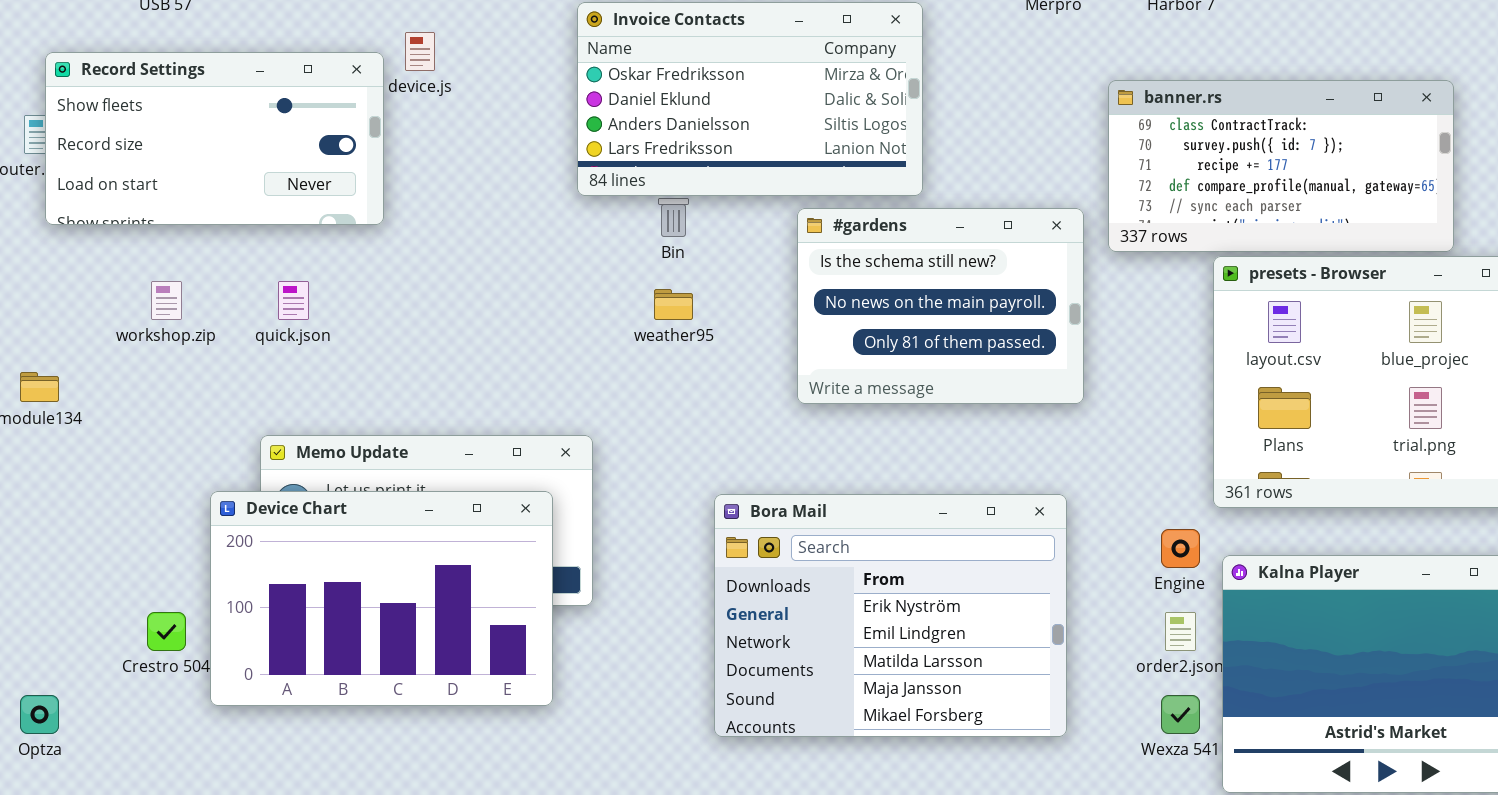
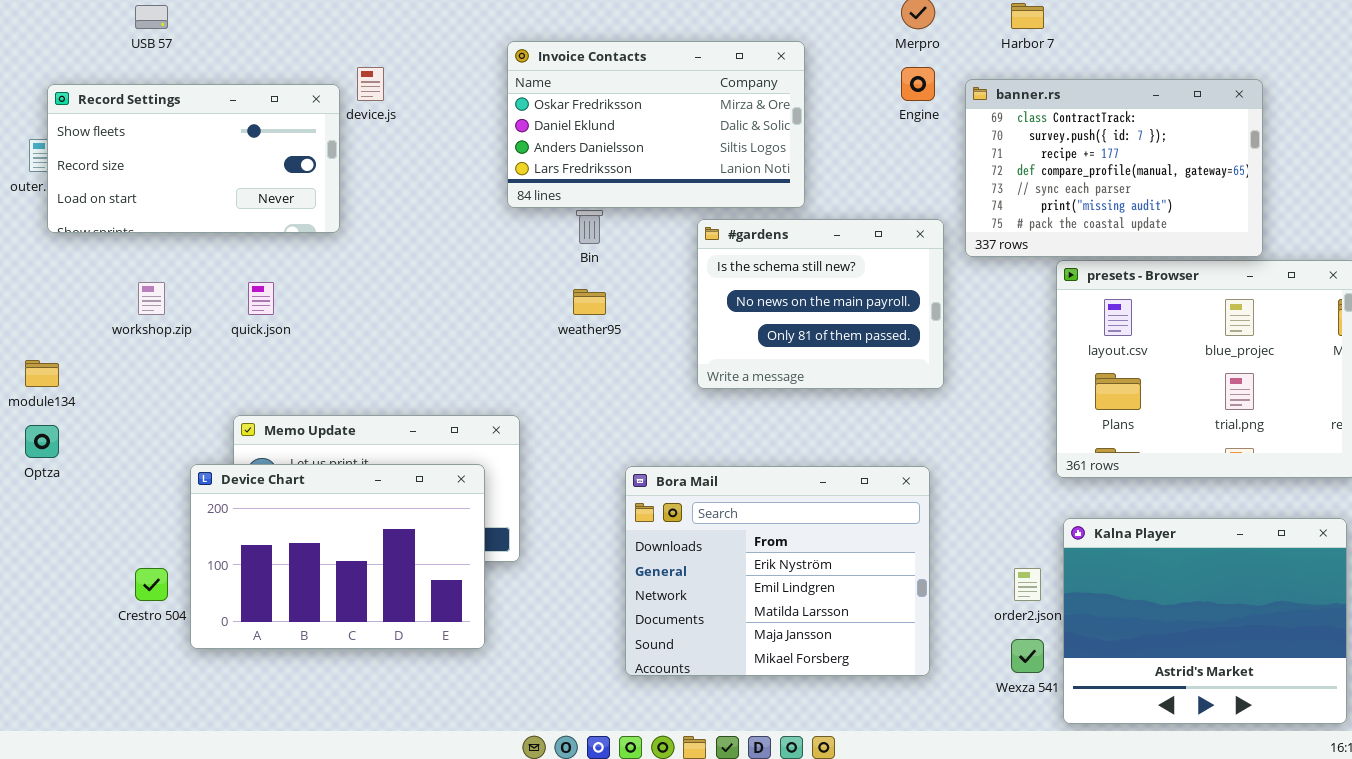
banner.rs: [1108,80,1454,252] -> [965,79,1263,257], resized
Engine: [1161,529,1200,568] -> [901,67,935,101], moved
Optza: [20,695,59,734] -> [25,425,59,458], moved

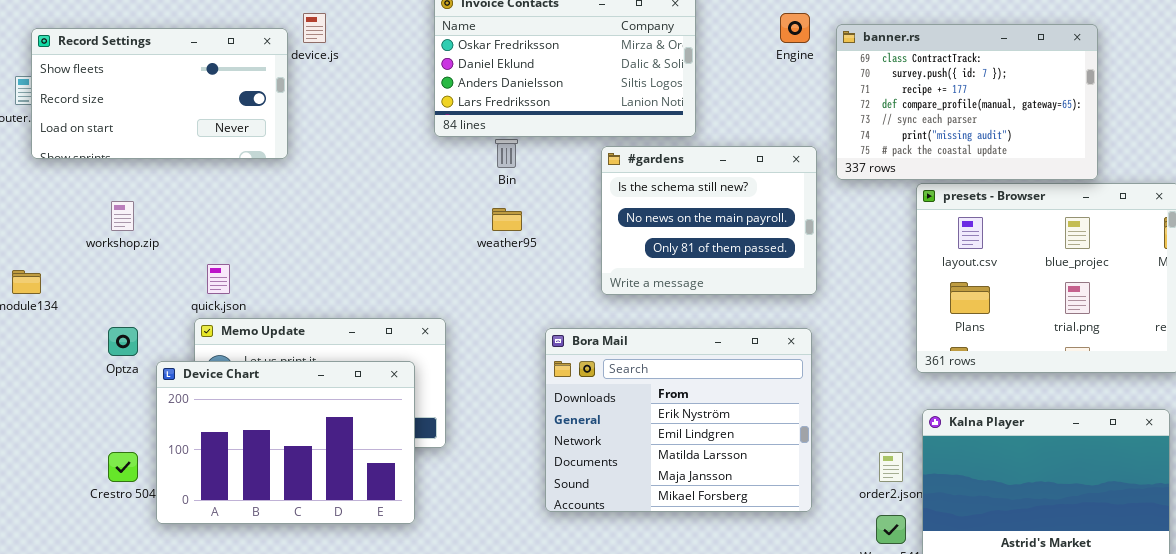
quick.json: [248,282,274,315] -> [207,264,230,294], moved
Optza: [25,425,59,458] -> [108,327,138,356], moved
Bora Mail: [625,466,930,676] -> [545,328,812,512], moved

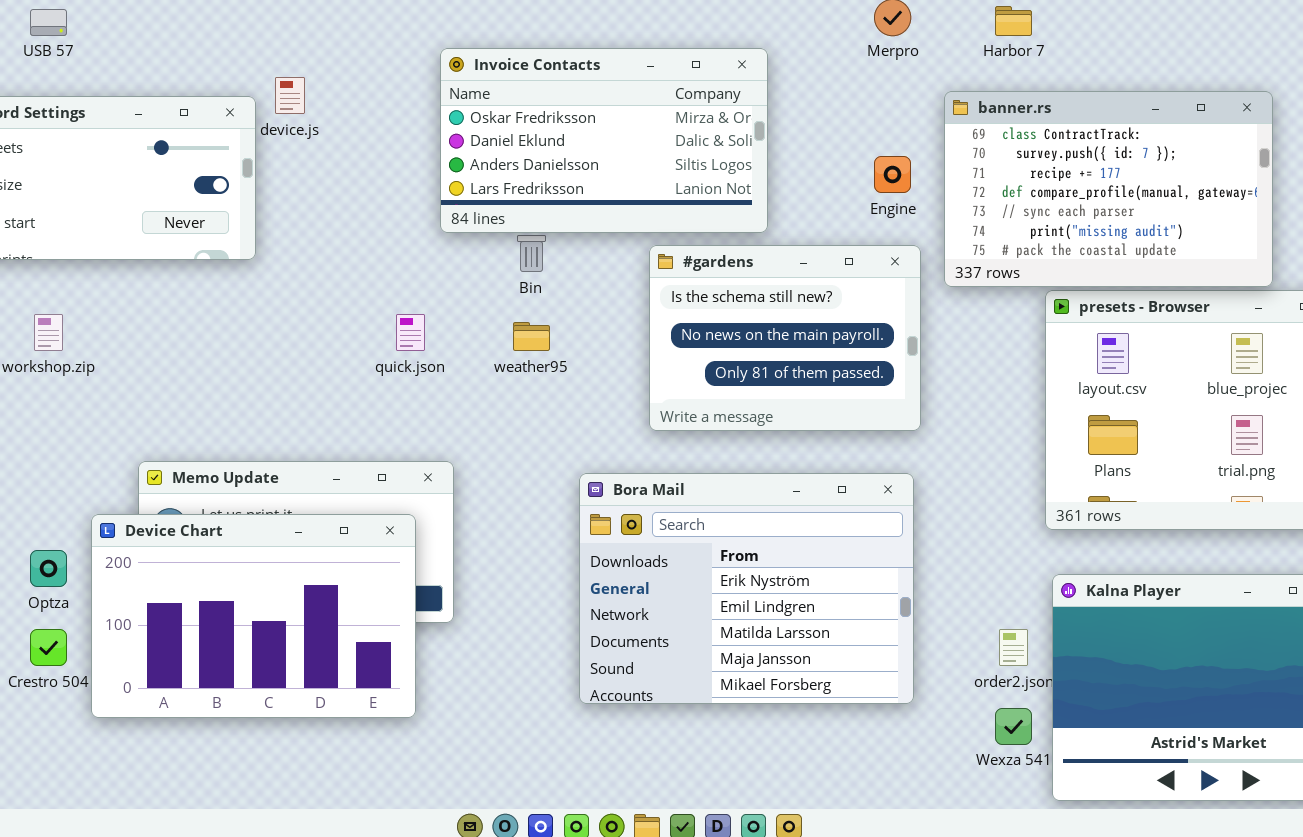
Engine: [780,13,810,43] -> [874,156,911,193], moved
quick.json: [207,264,230,294] -> [396,314,425,351], moved
Optza: [108,327,138,356] -> [30,550,67,587], moved

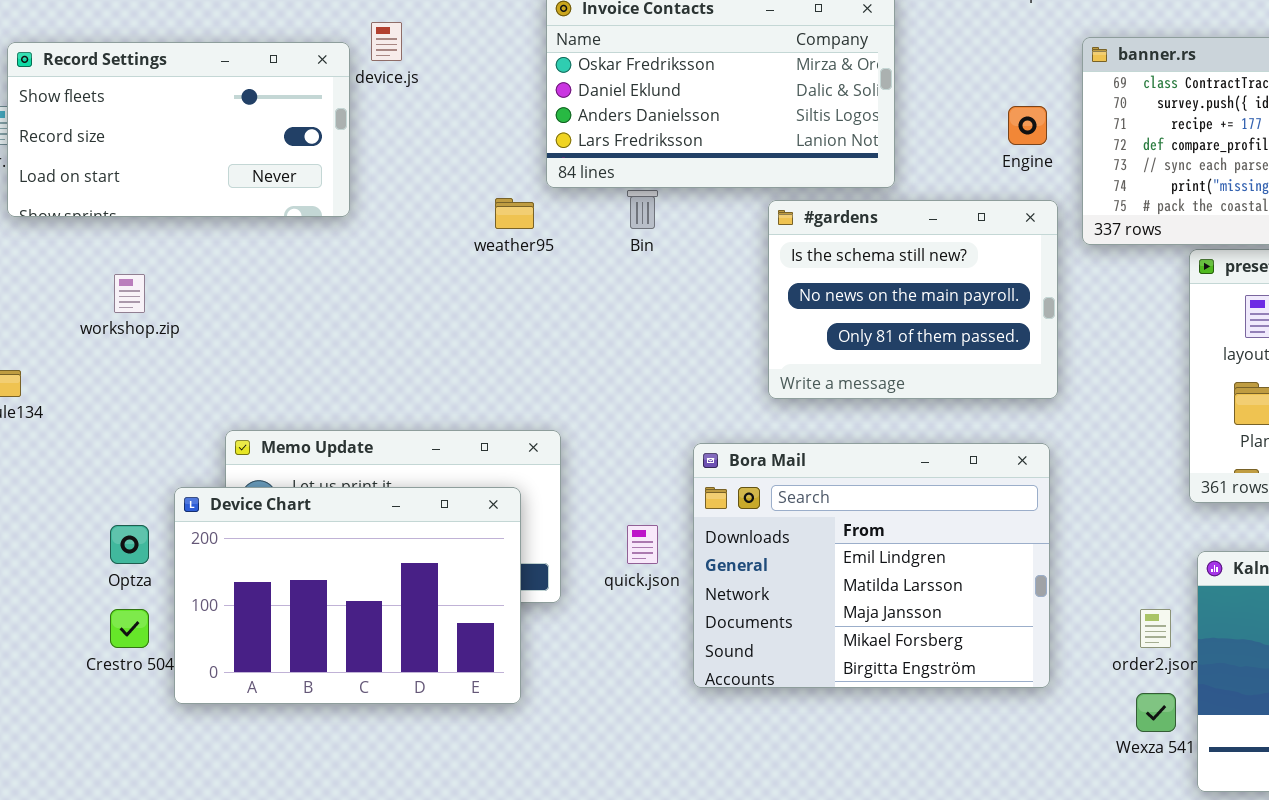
quick.json: [396,314,425,351] -> [627,525,658,564], moved
weather95: [513,322,550,351] -> [495,198,534,229], moved
Bora Mail: [579,473,914,704] -> [693,443,1050,688], scrolled down 1 row

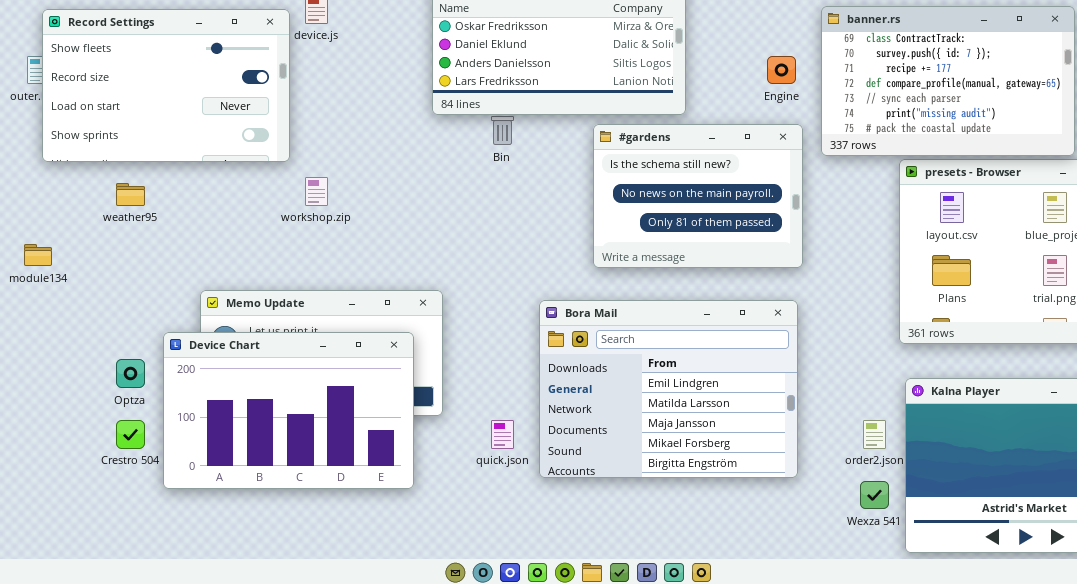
Record Settings: [7,42,350,217] -> [42,9,290,162], resized
weather95: [495,198,534,229] -> [116,183,145,206], moved
workshop.zip: [114,274,145,313] -> [305,177,328,206], moved
quick.json: [627,525,658,564] -> [491,420,514,449], moved

